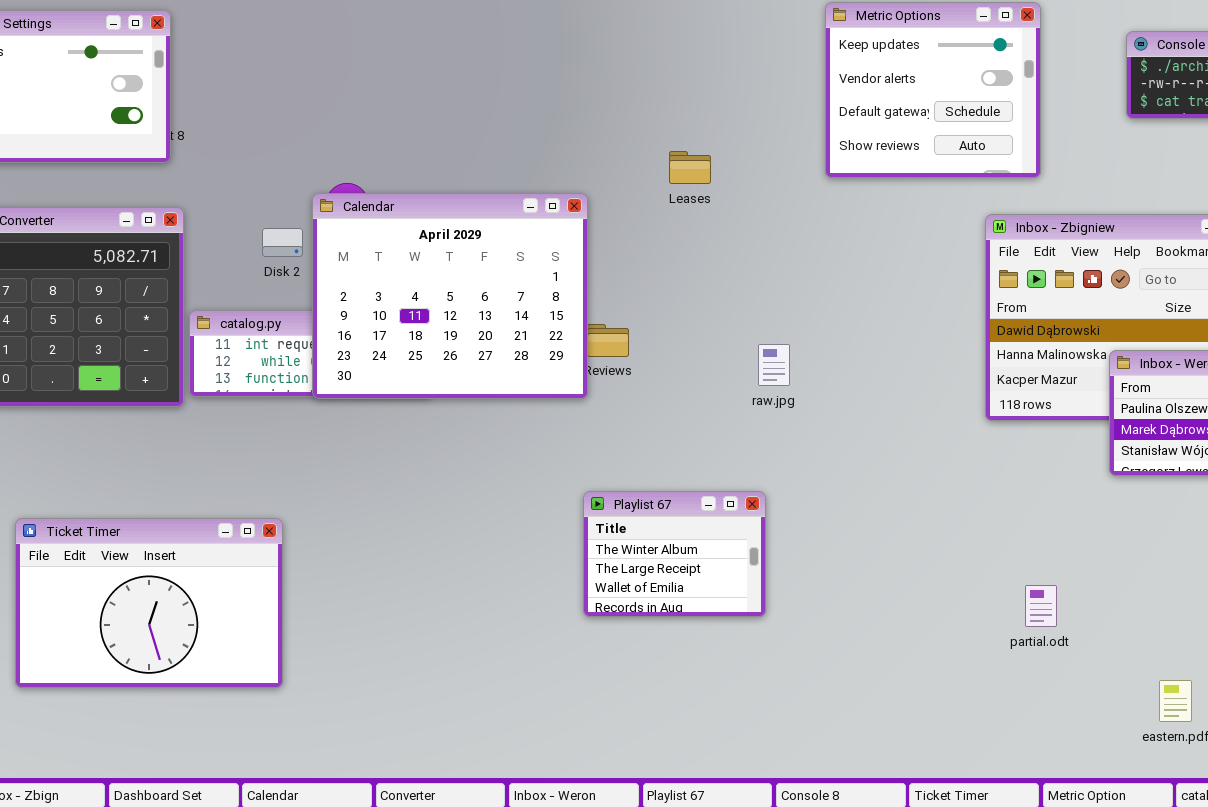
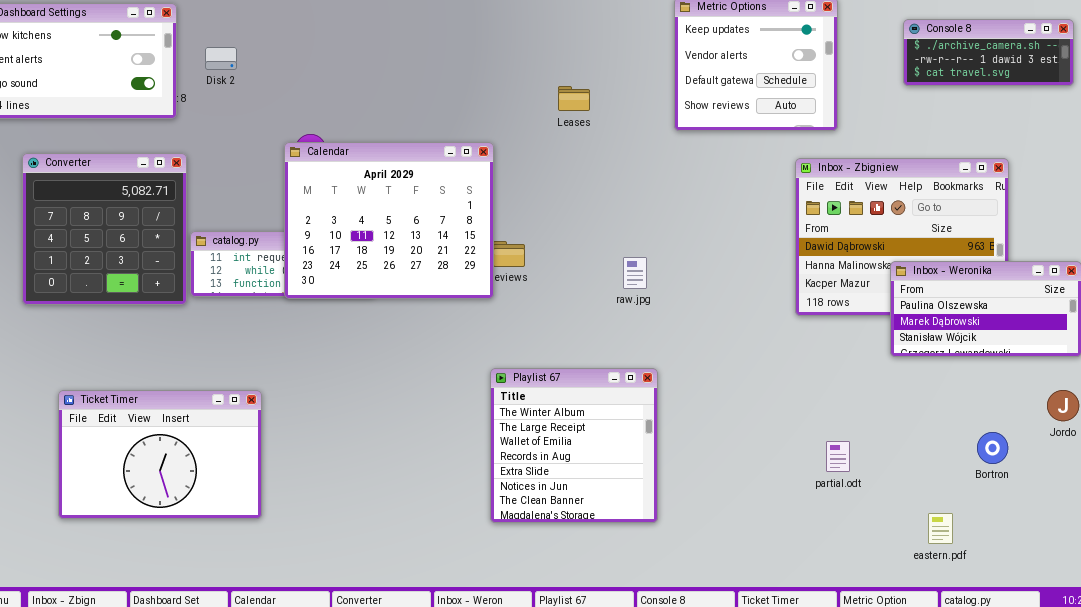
Leases: [669,151,711,184] -> [558,86,590,111], moved
Disk 2: [262,228,303,257] -> [205,47,237,70], moved
Playlist 67: [583,491,766,617] -> [490,368,658,523], resized

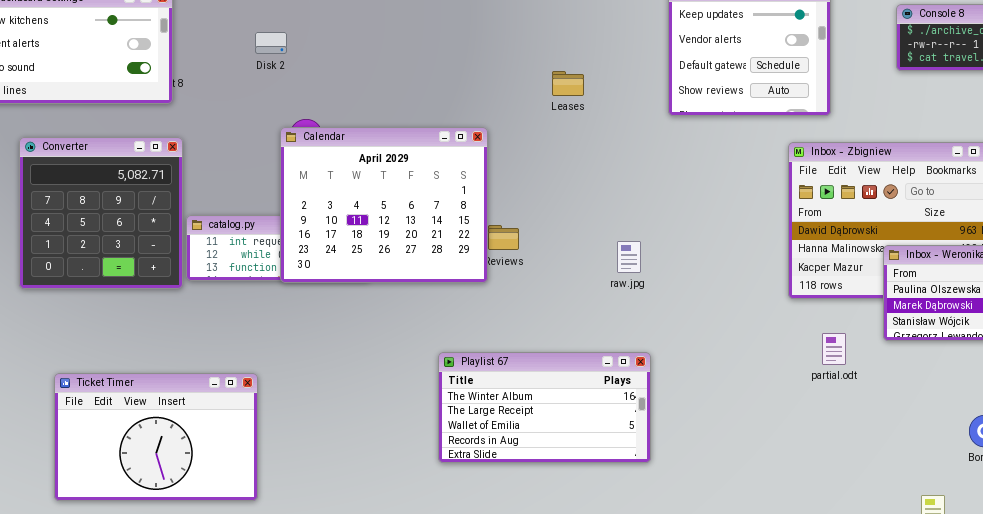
Disk 2: [205,47,237,70] -> [255,32,287,54], moved
Playlist 67: [490,368,658,523] -> [438,352,651,463], resized
partial.odt: [826,441,850,472] -> [822,333,846,365], moved

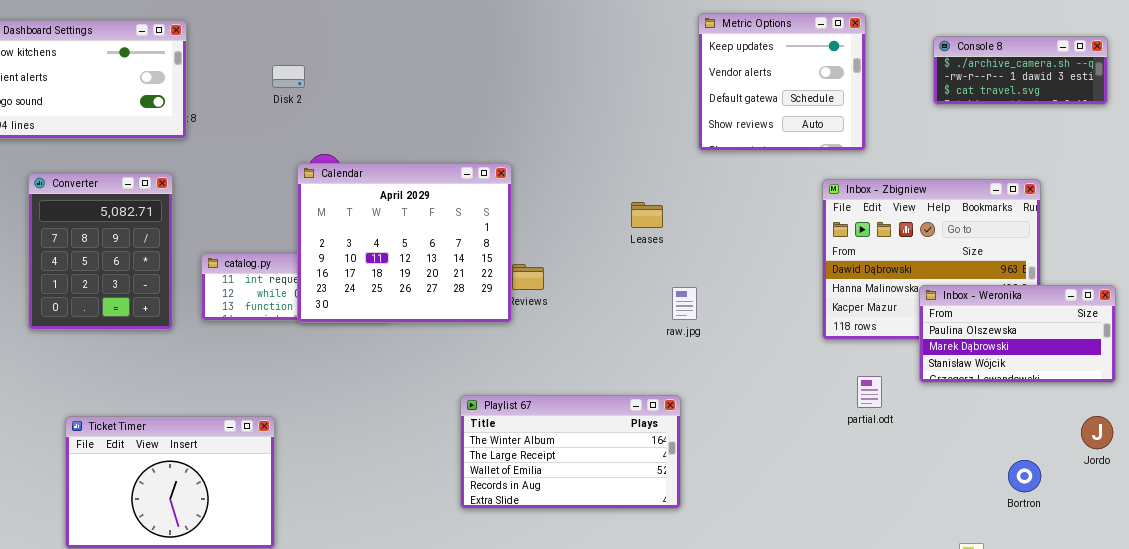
Leases: [552,71,584,96] -> [631,202,663,228], moved
Converter: [19,137,183,289] -> [28,173,173,330], resized
raw.jpg: [617,241,641,273] -> [672,287,697,320], moved

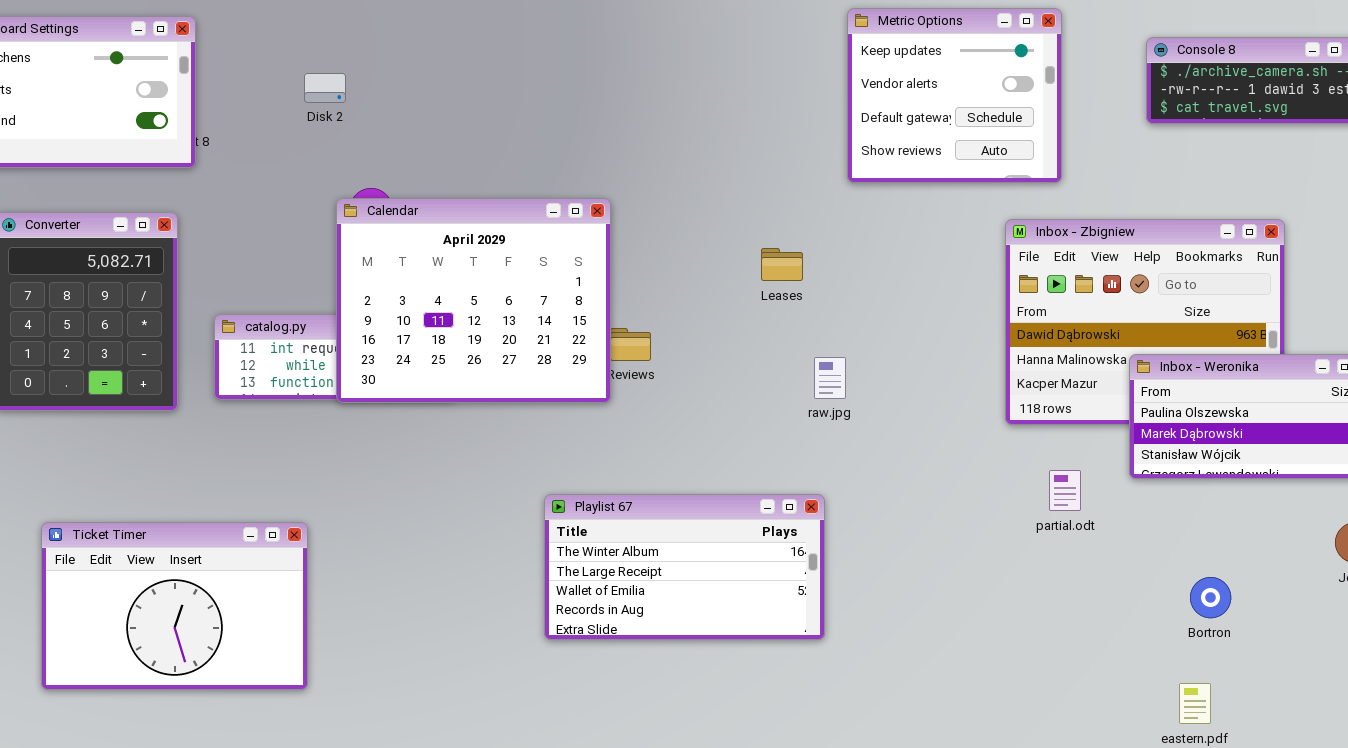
Bortron: [1008,460,1041,492] -> [1190,577,1231,618], moved

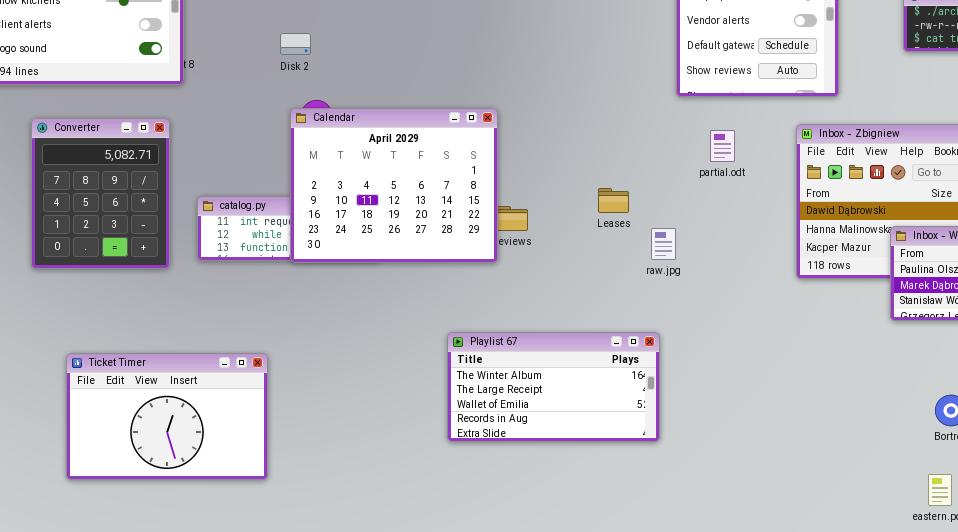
Disk 2: [304,73,346,103] -> [280,33,311,55], moved
Leases: [761,248,803,281] -> [598,188,629,213], moved
partial.odt: [1049,470,1081,511] -> [710,130,735,162], moved

